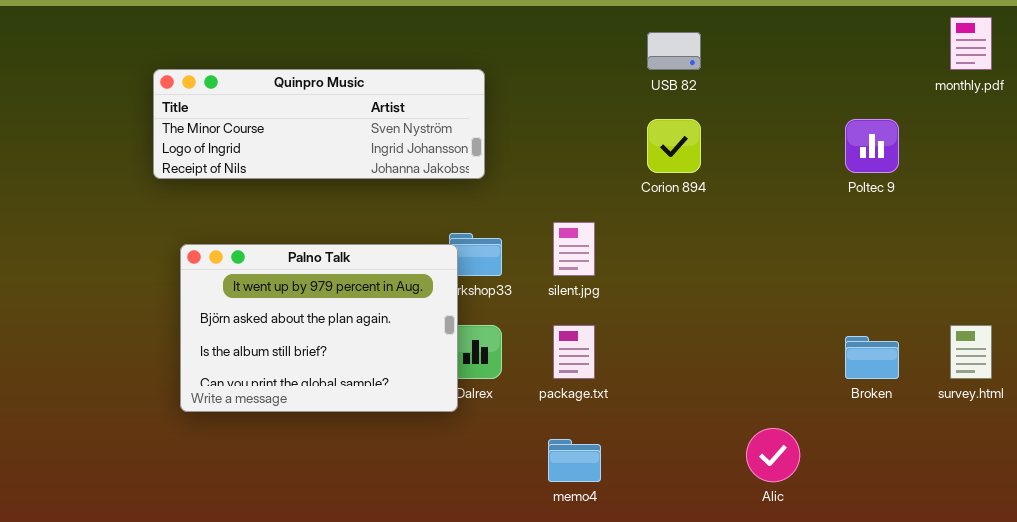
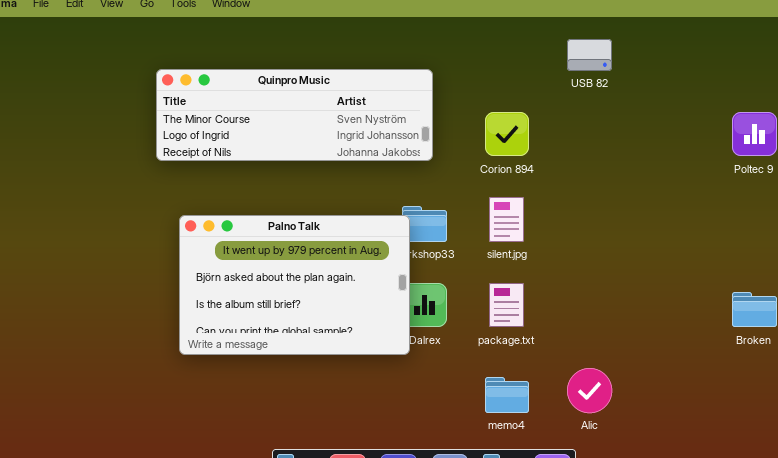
Corion 894: [647,119,701,173] -> [485,112,529,156], moved
Alic: [746,428,800,482] -> [567,368,612,413], moved

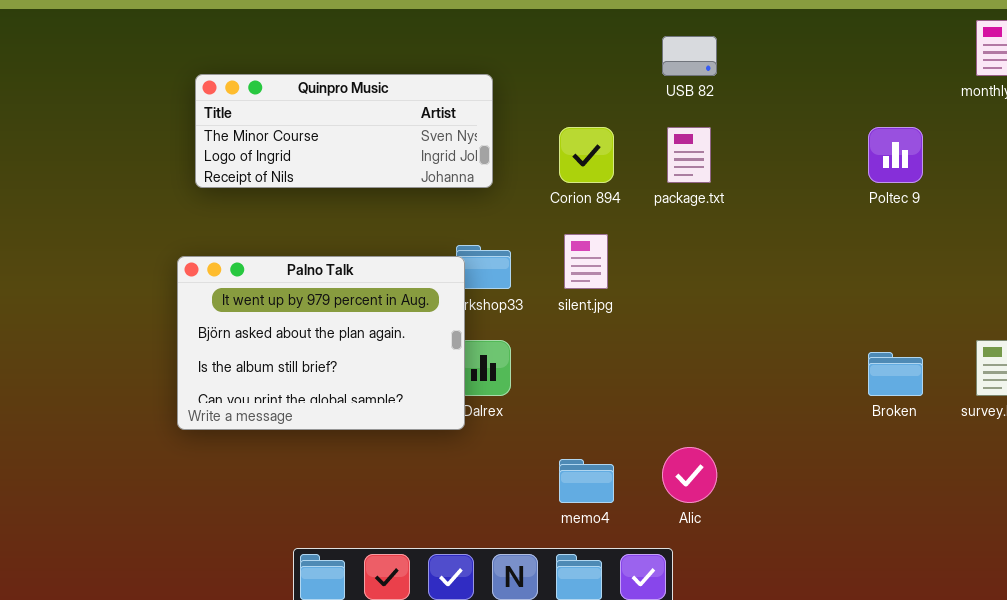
Quinpro Music: [156,69,433,161] -> [195,74,493,188], resized
package.txt: [489,283,524,327] -> [667,127,711,183], moved

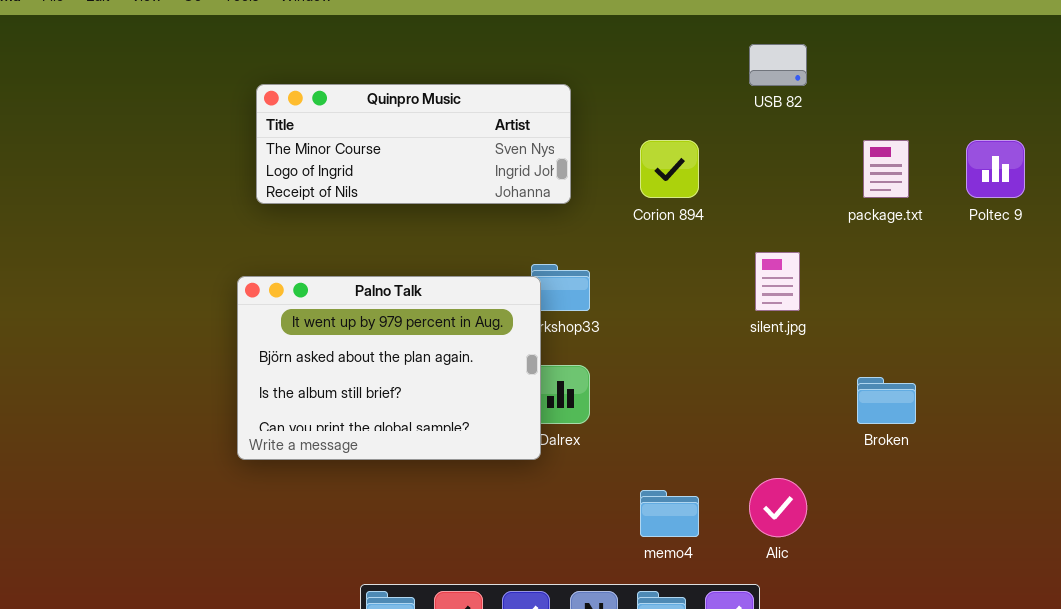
package.txt: [667,127,711,183] -> [863,140,909,198], moved
silent.jpg: [564,234,608,289] -> [755,252,800,311], moved
Broken: [868,352,923,396] -> [857,377,916,424], moved

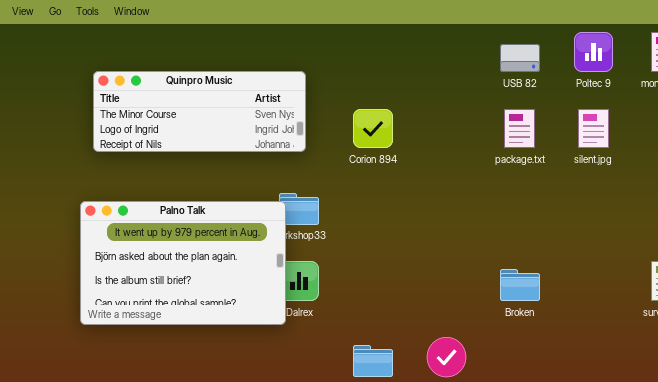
USB 82: [749,44,807,86] -> [500,44,540,72], moved
Poltec 9: [966,140,1025,198] -> [574,32,613,72], moved
silent.jpg: [755,252,800,311] -> [578,109,609,148], moved

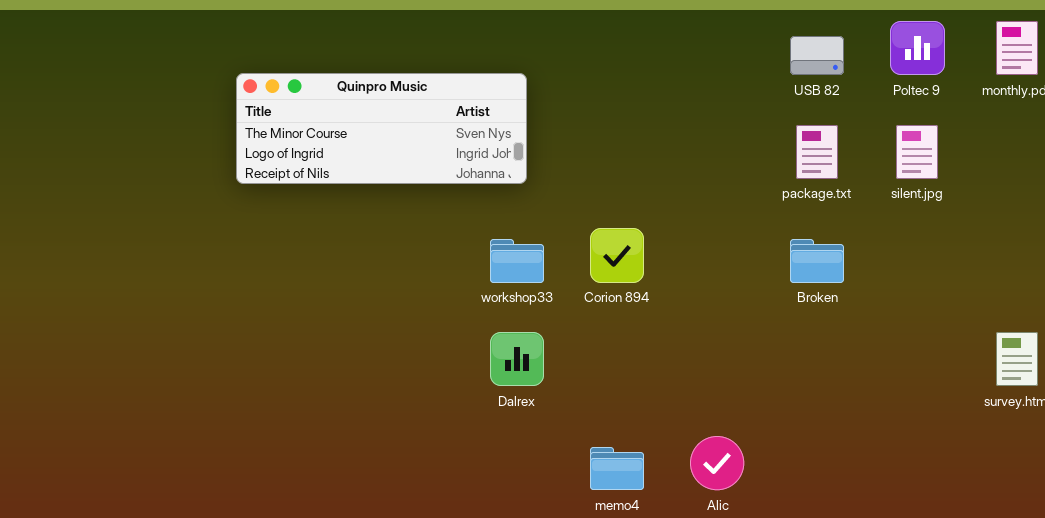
Corion 894: [353,109,393,148] -> [590,228,644,283], moved
Palno Talk: [80,201,286,325] -> none, closed
Broken: [500,269,540,301] -> [790,239,844,283], moved

